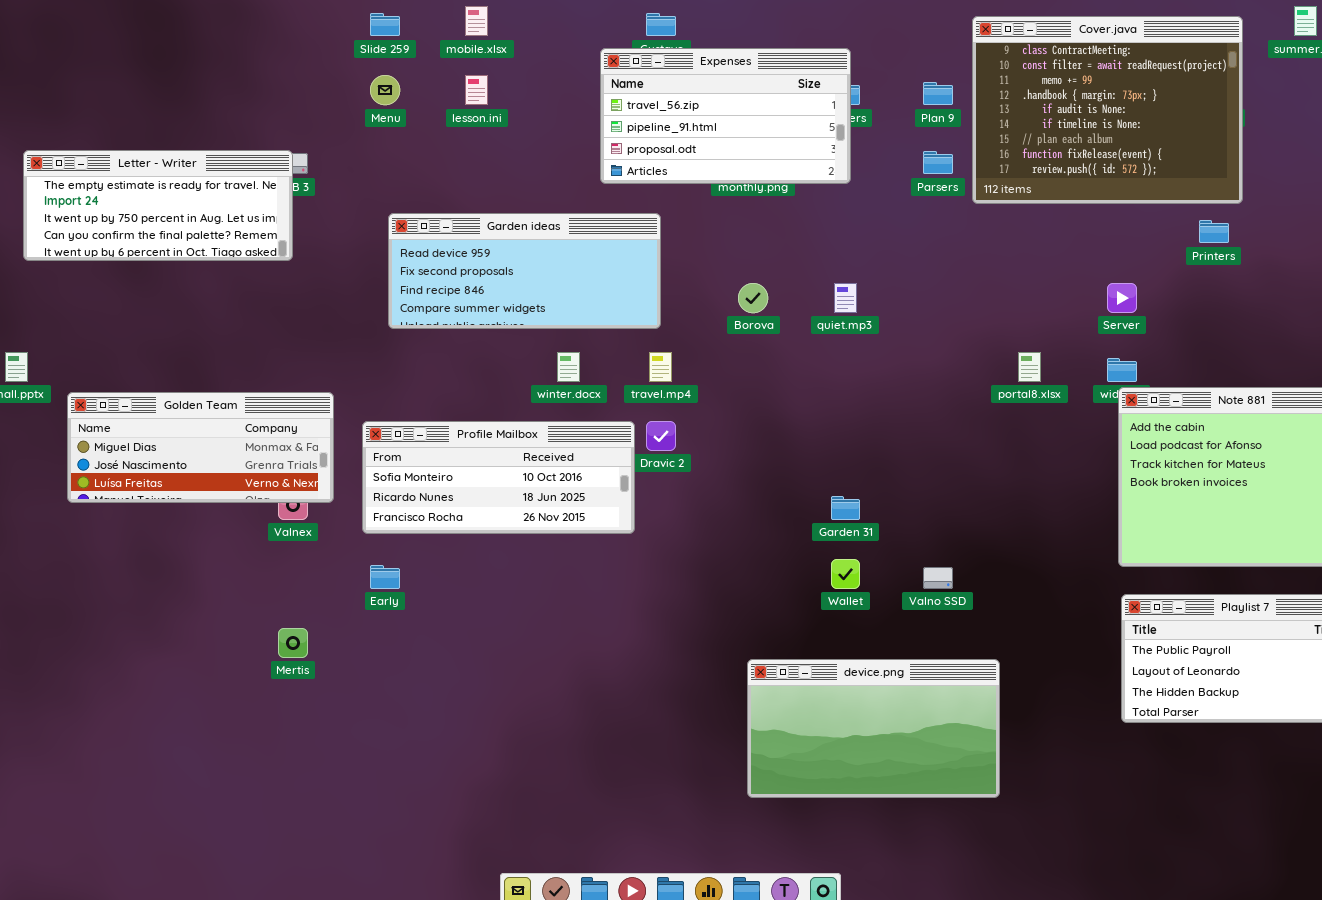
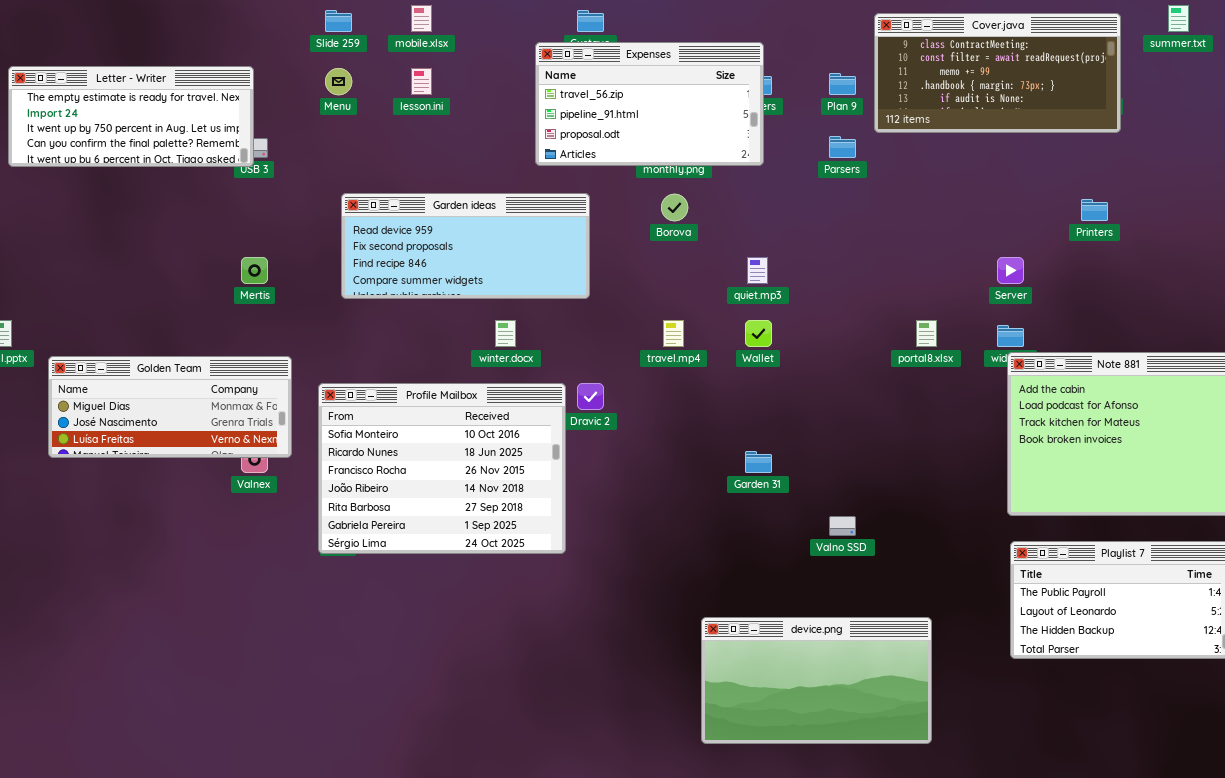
Cover.java: [972,16,1243,204] -> [874,13,1121,133], resized
Letter - Writer: [23,150,293,261] -> [8,66,254,167], moved
Borova: [738,283,768,313] -> [661,194,688,221], moved
travel.mp4: [649,352,672,382] -> [663,320,684,347], moved
Profile Mailbox: [362,421,635,534] -> [318,383,566,554], resized
Wallet: [831,559,860,589] -> [745,320,772,347], moved
Mertis: [278,628,308,658] -> [241,257,268,284], moved
device.png: [747,659,1000,798] -> [701,617,932,744], moved

